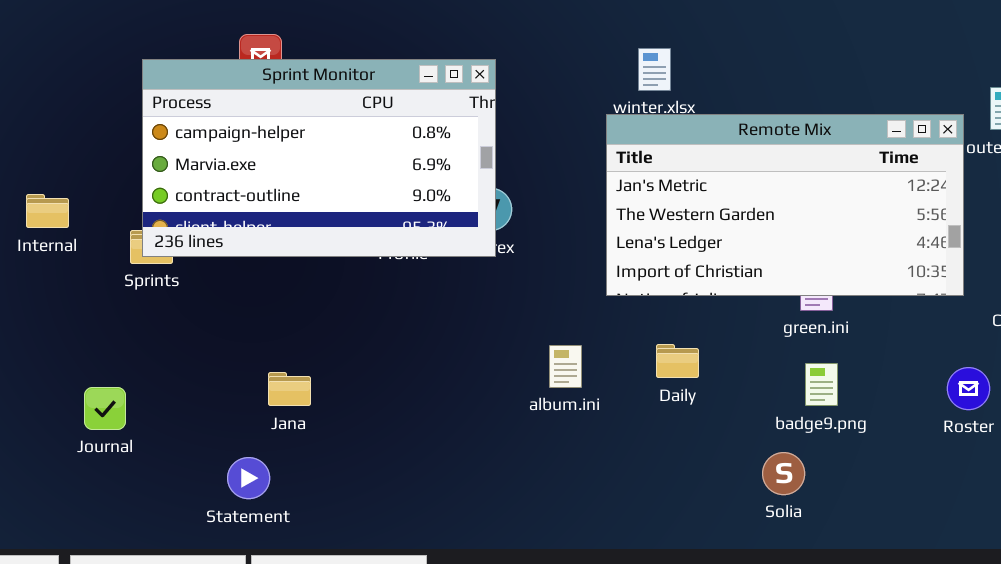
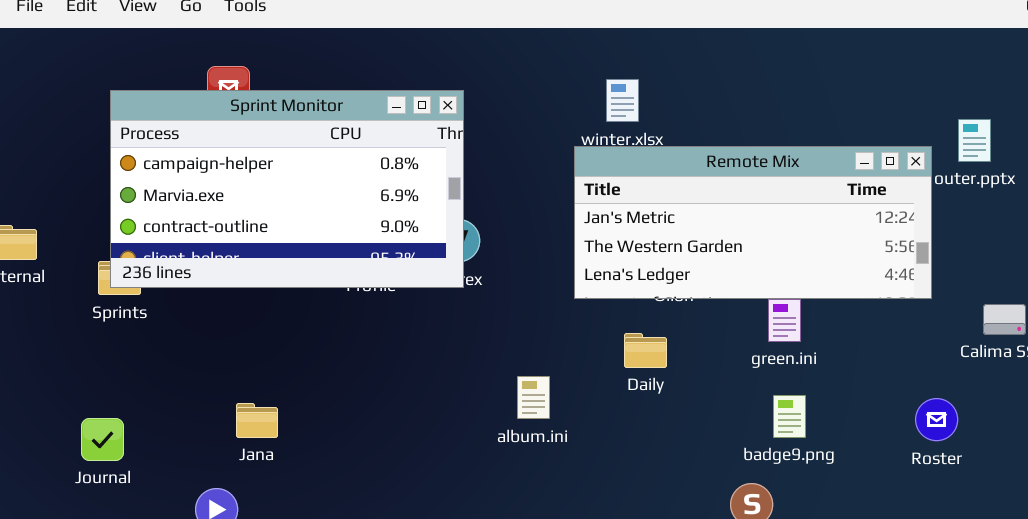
Remote Mix: [606,114,964,296] -> [574,146,932,299], resized
Daily: [656,344,699,378] -> [624,333,667,368], moved
Journal: [84,387,126,430] -> [81,418,124,461], moved

